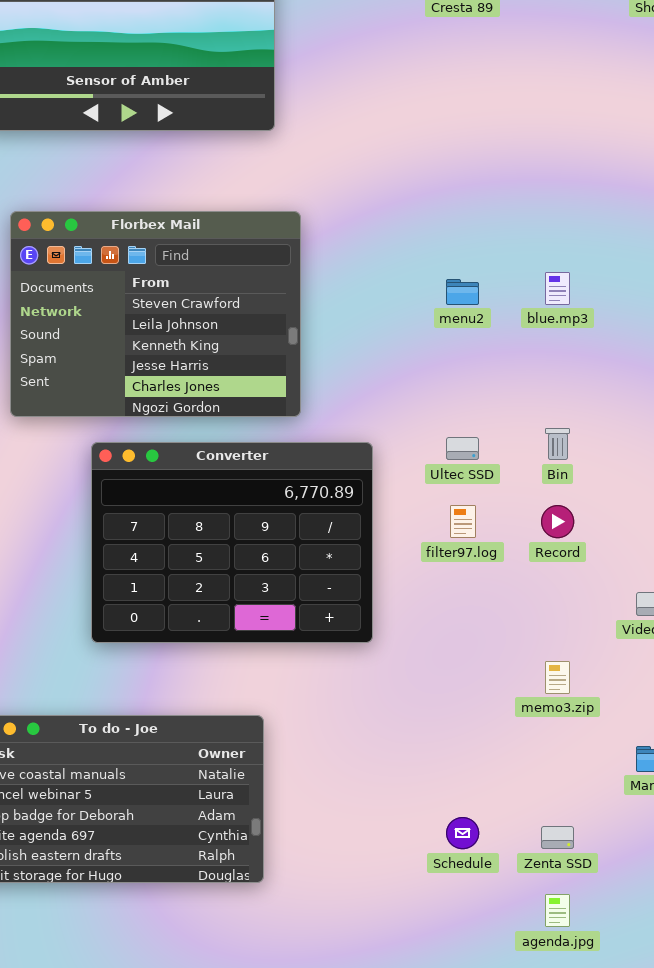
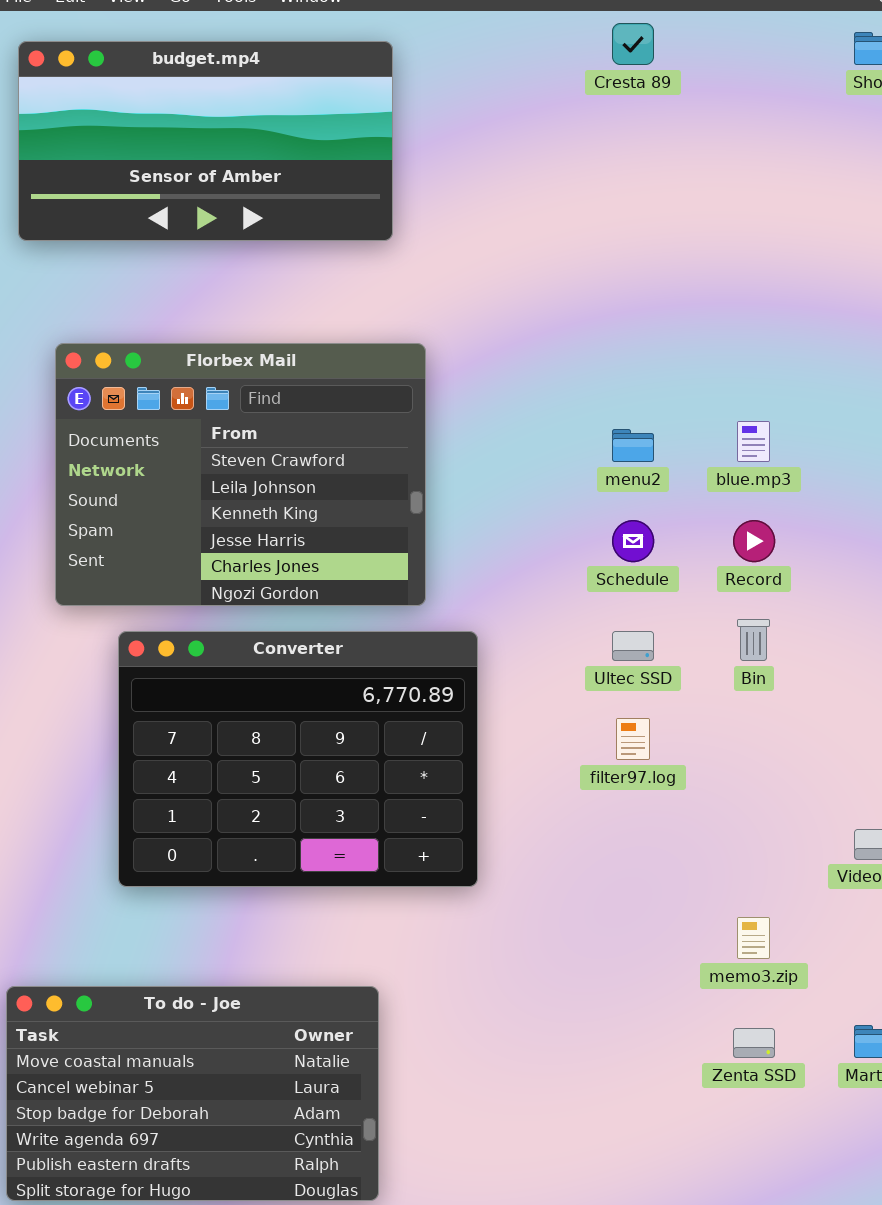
Converter: [91,442,373,643] -> [118,631,478,887], moved
Record: [541,505,574,538] -> [733,520,775,562], moved
Schedule: [446,817,479,849] -> [612,520,654,562], moved
Zenta SSD: [541,826,574,849] -> [733,1028,775,1058], moved

